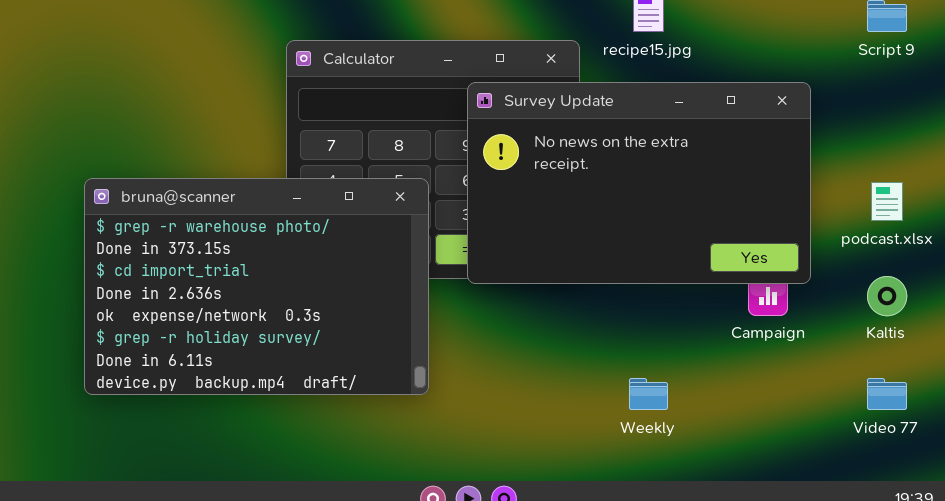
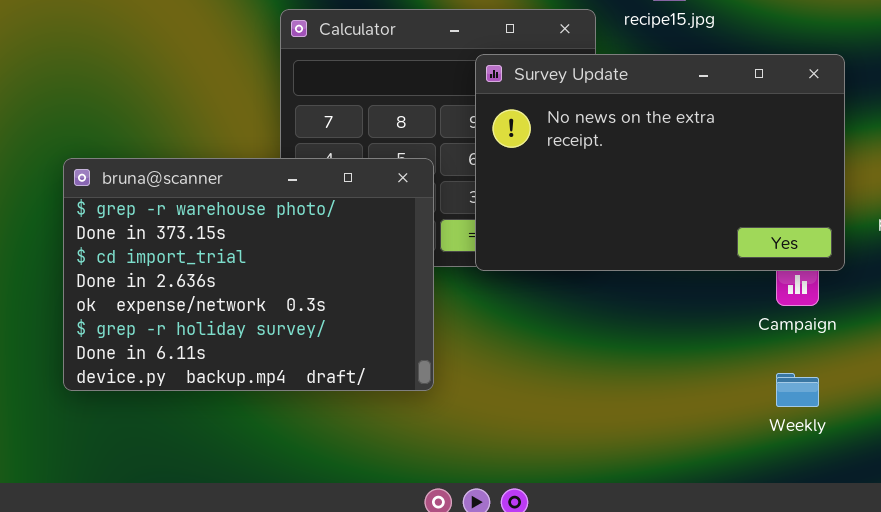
Weekly: [629,378,668,410] -> [776,373,819,407], moved

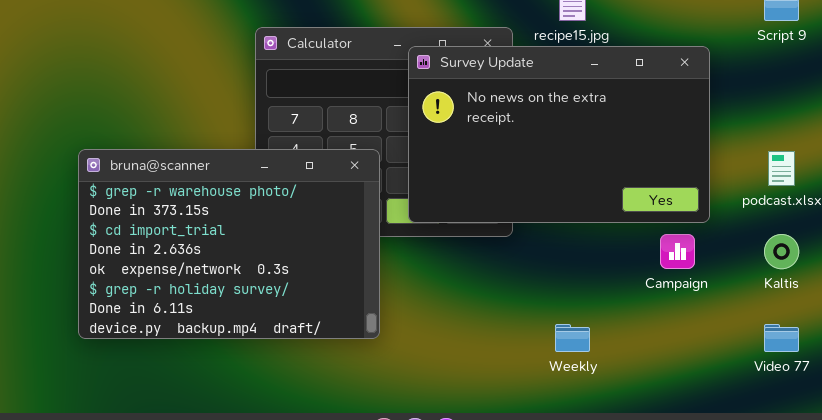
Survey Update: [475,54,845,271] -> [408,46,710,223], moved
Weekly: [776,373,819,407] -> [555,324,590,352], moved

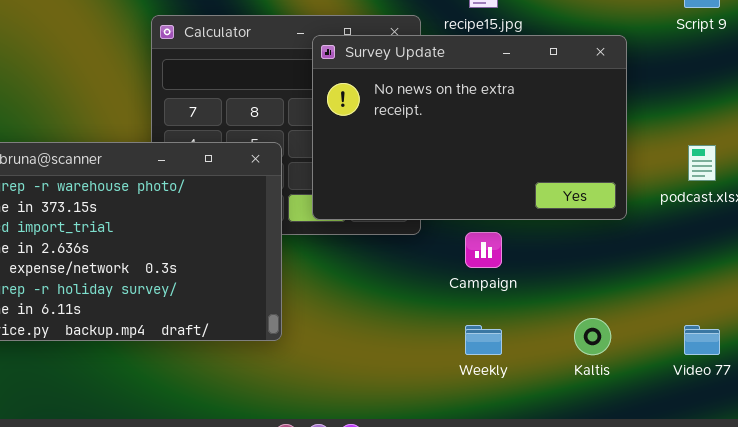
Campaign: [660,234,695,269] -> [465,232,502,268], moved
Kaltis: [764,234,799,269] -> [574,318,611,355], moved

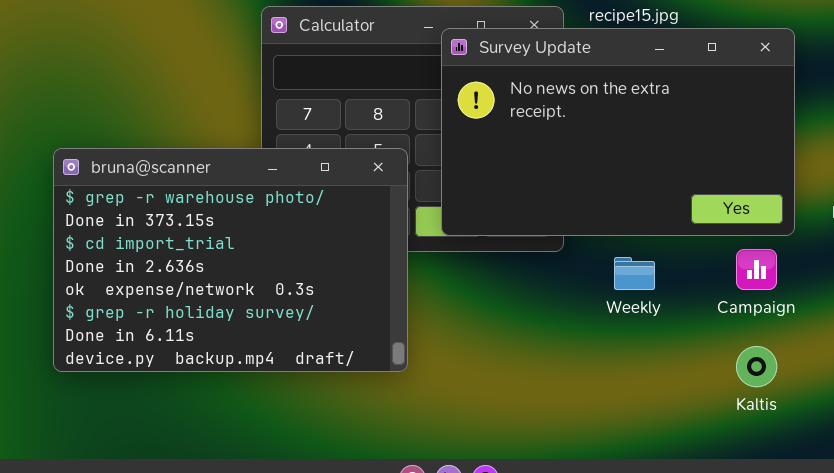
Campaign: [465,232,502,268] -> [736,249,777,290], moved
Weekly: [465,325,502,355] -> [614,257,655,290], moved

